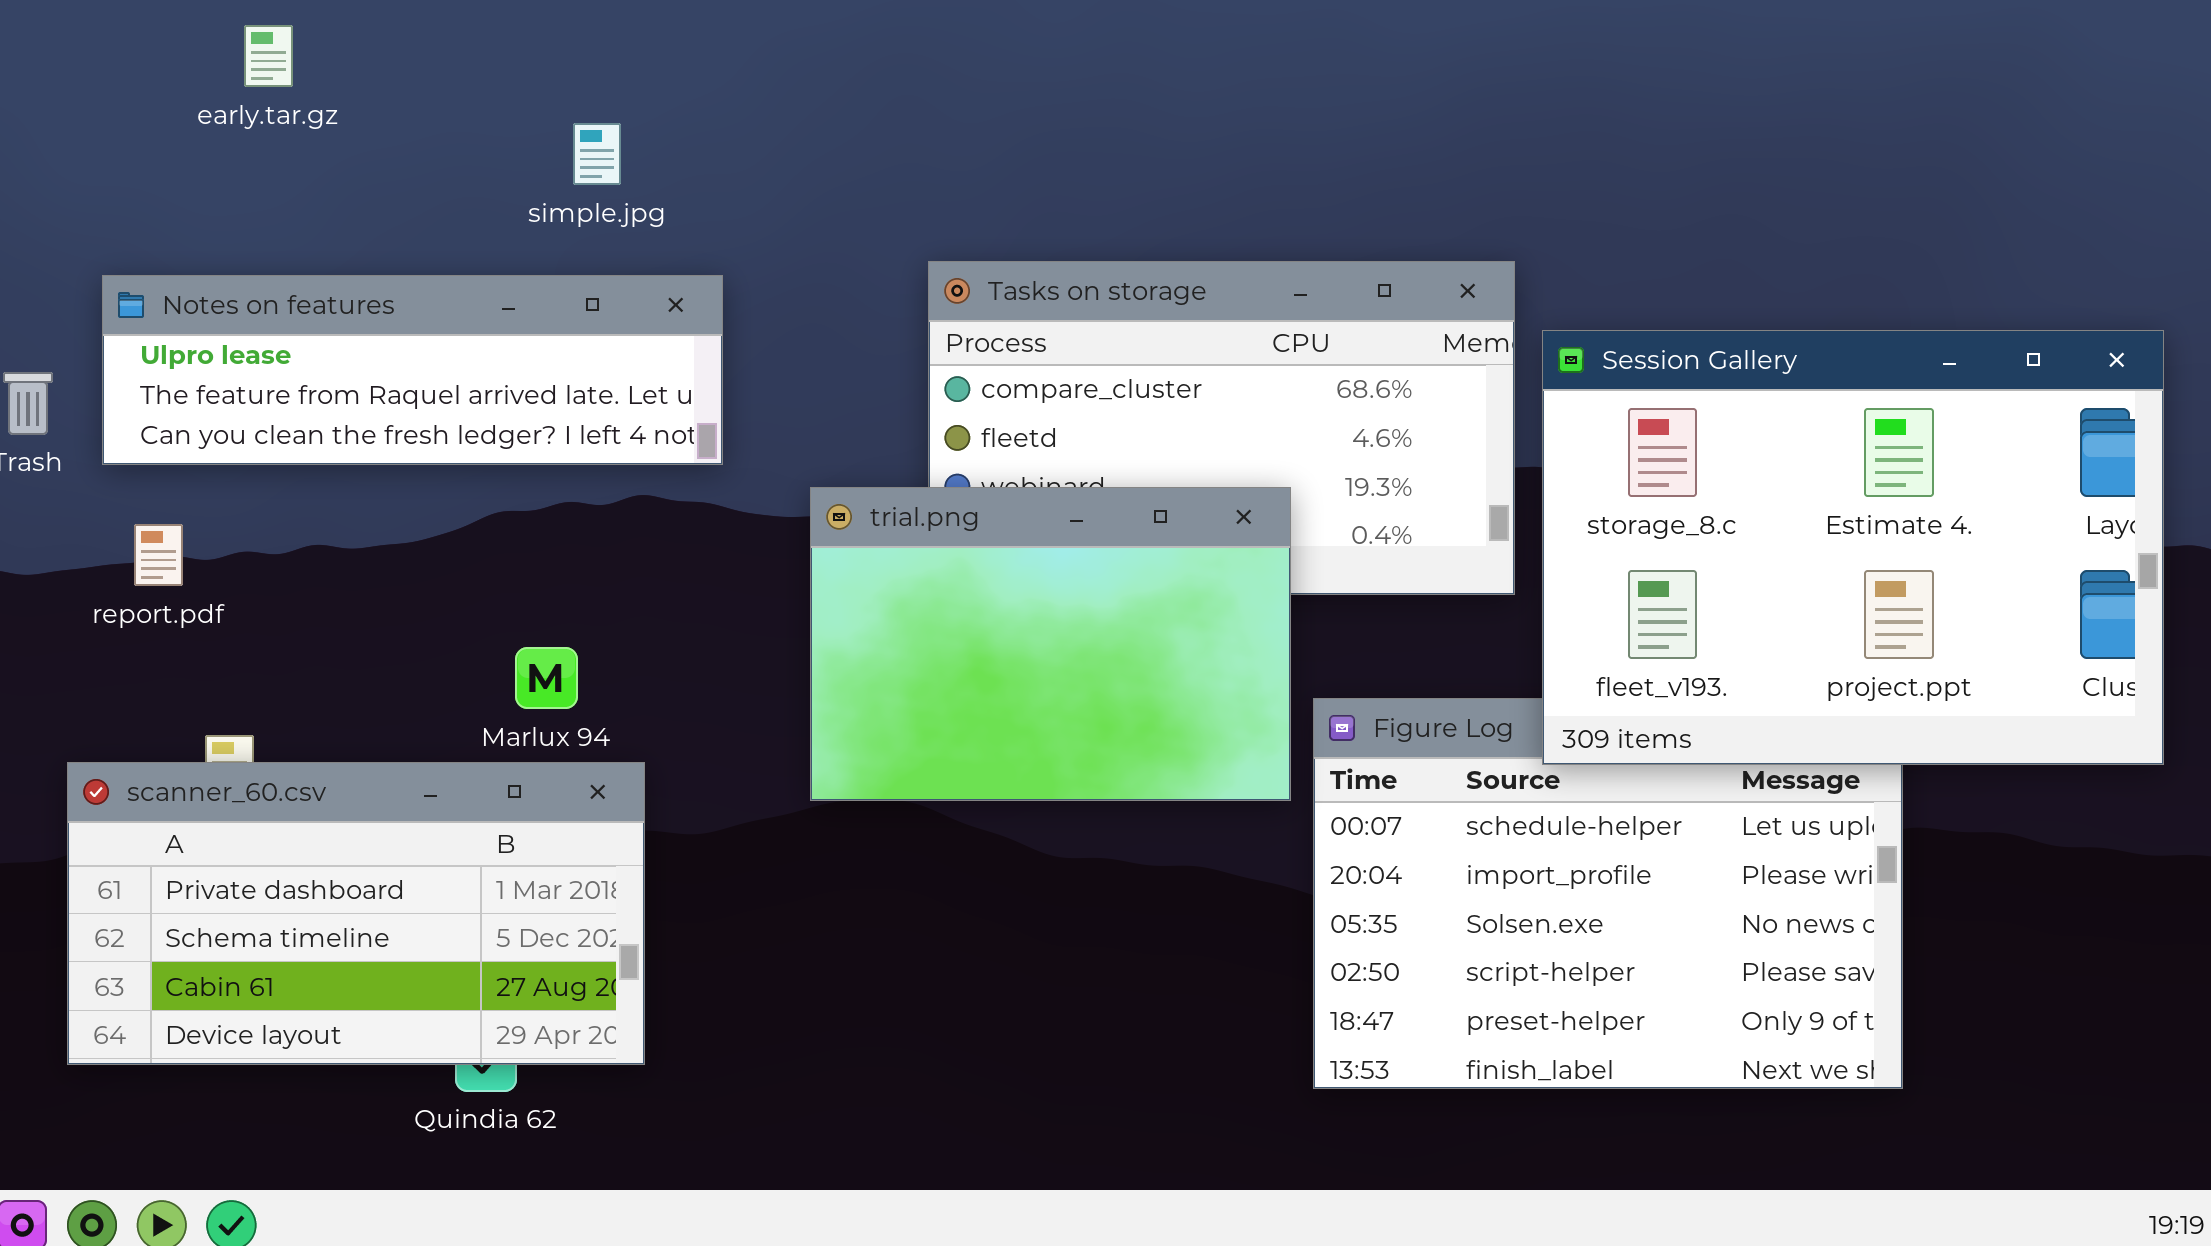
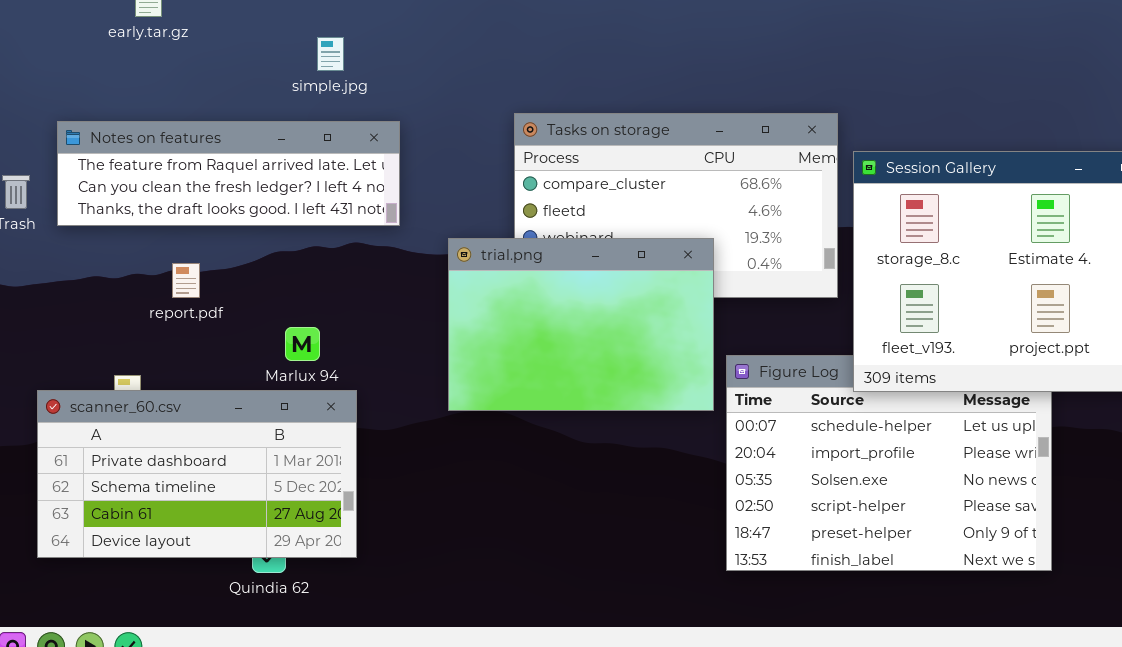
Notes on features: [102,275,723,465] -> [57,121,400,226], scrolled down 1 row
report.pdf: [134,524,183,586] -> [172,263,200,298], moved

